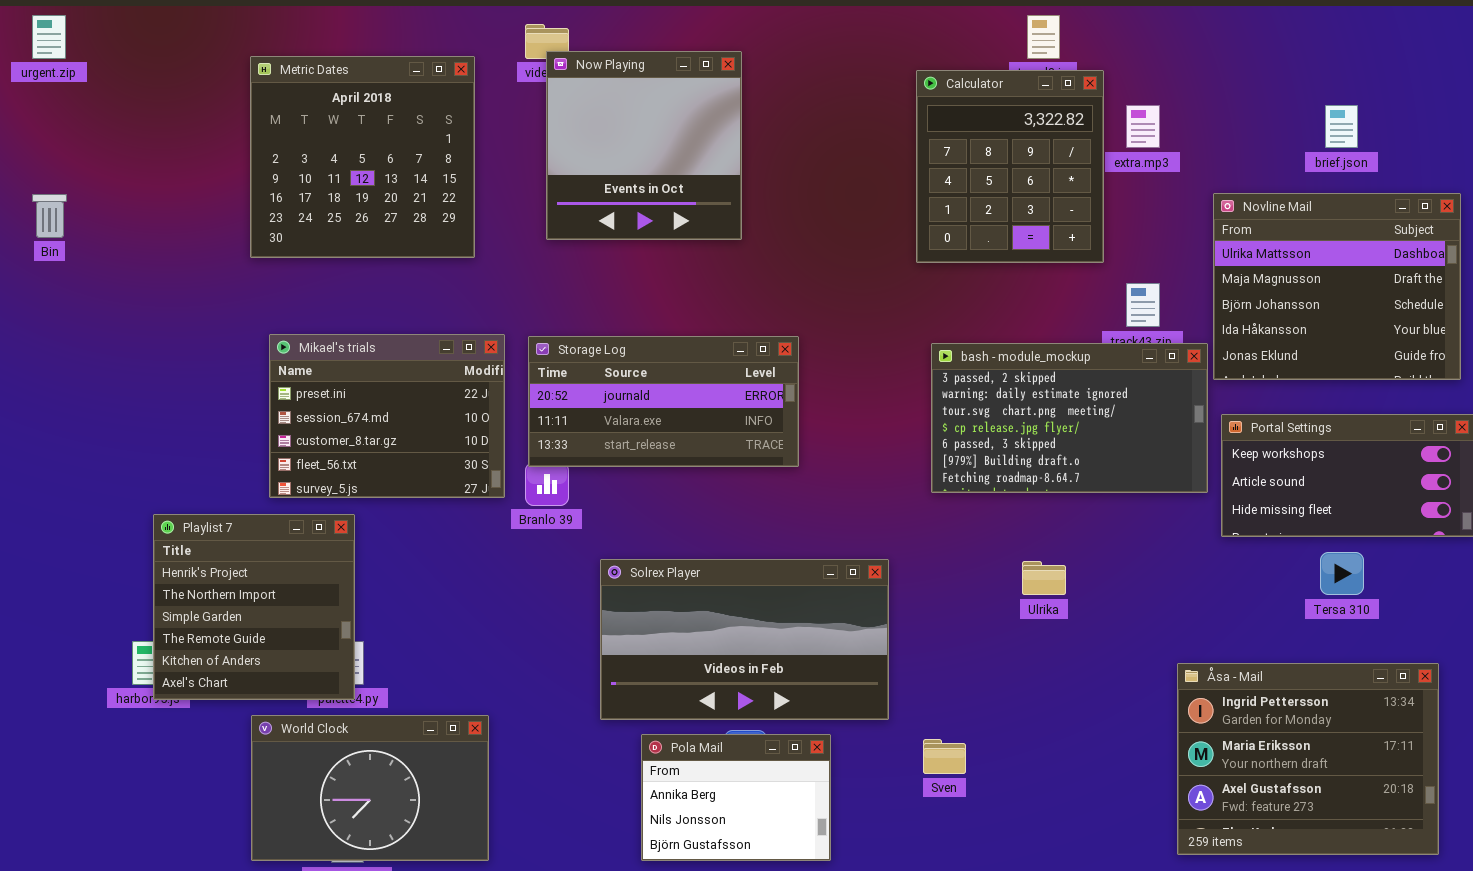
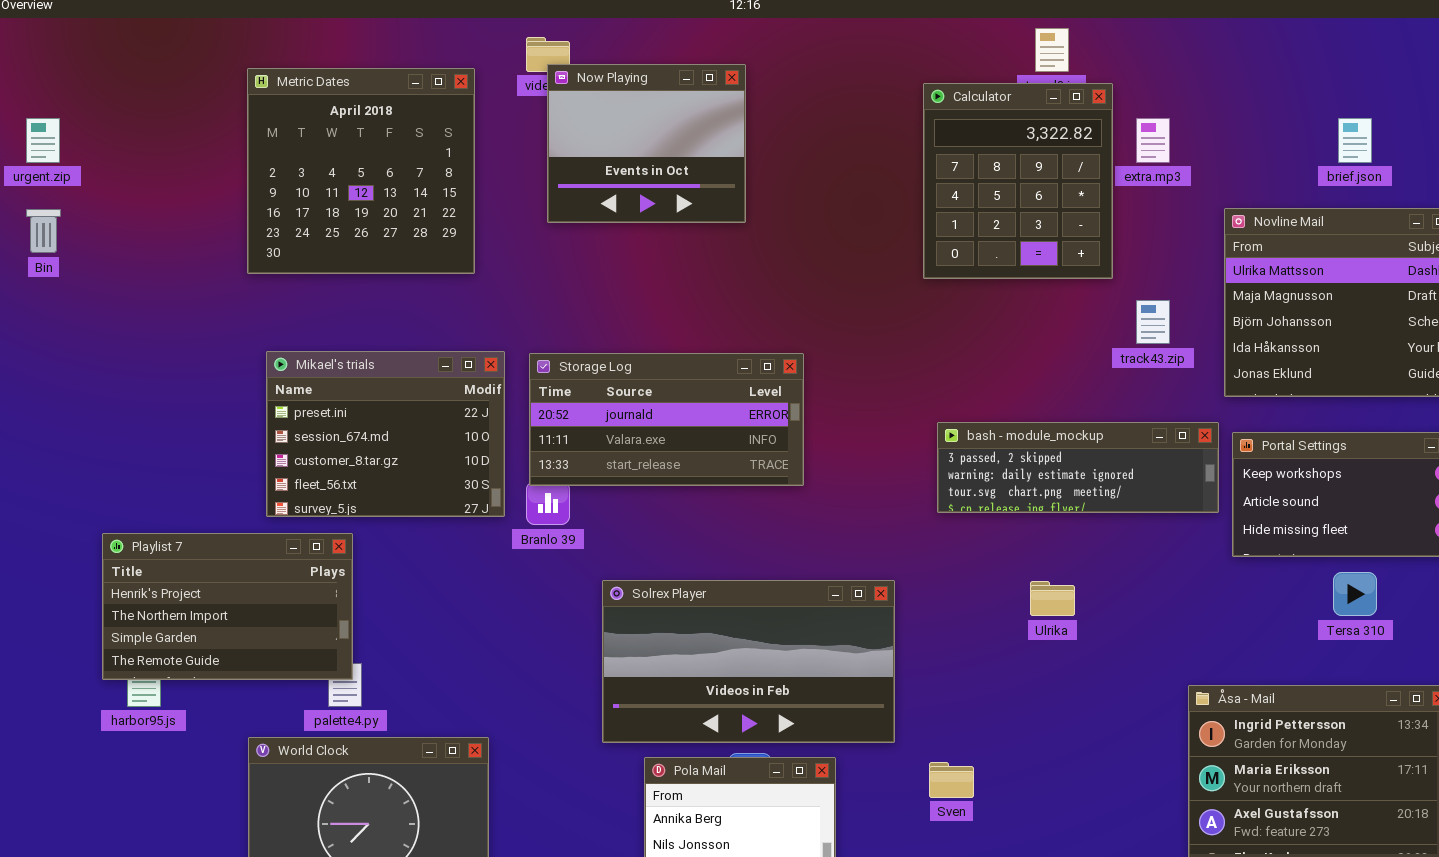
urgent.zip: [32,15,66,59] -> [26,118,60,163], moved
Now Playing: [546,51,742,240] -> [547,64,746,223], resized
bash - module_mockup: [931,343,1208,493] -> [937,422,1219,513], resized
Playlist 7: [153,514,355,700] -> [102,533,353,680], resized

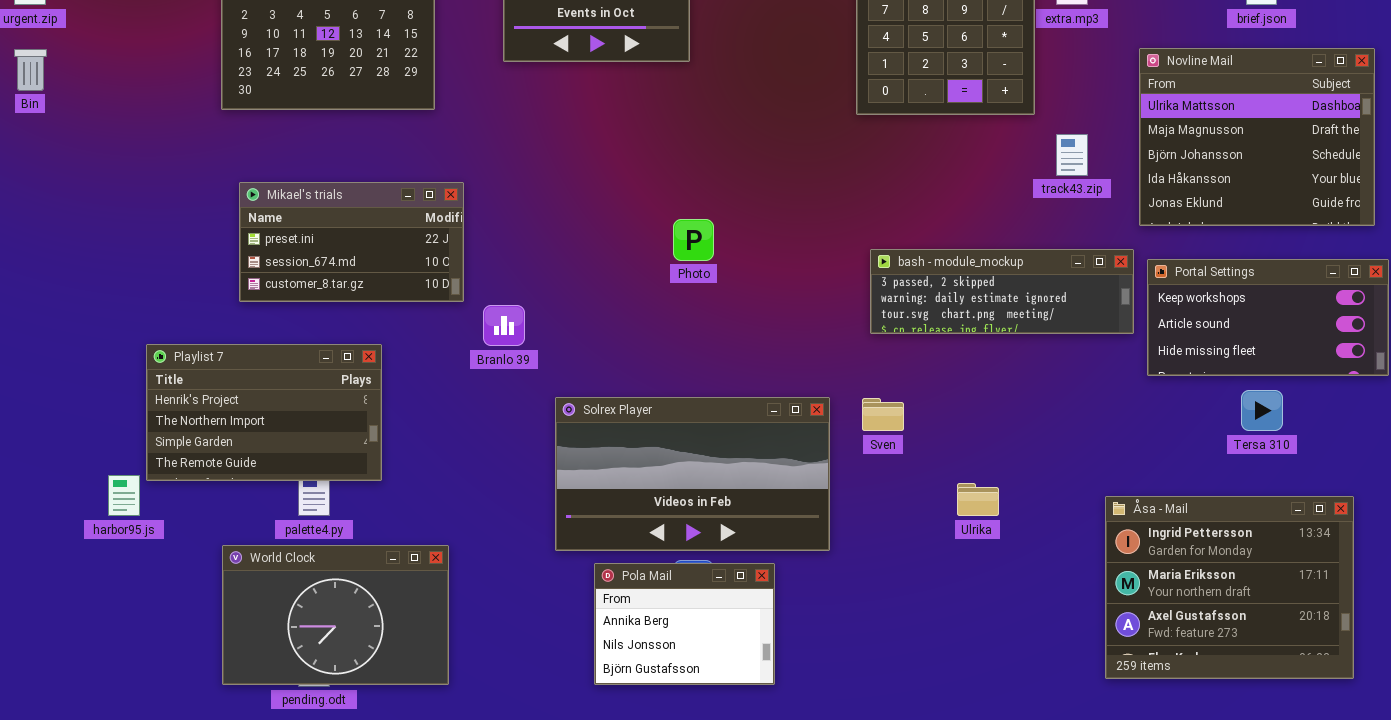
Mikael's trials: [266,351,505,517] -> [239,182,464,302], resized
Storage Log: [529,353,804,486] -> none, closed
Playlist 7: [102,533,353,680] -> [146,344,382,481], moved
Ulrika: [1030,581,1075,616] -> [957,483,999,516], moved
Sven: [929,762,974,798] -> [862,398,904,431], moved

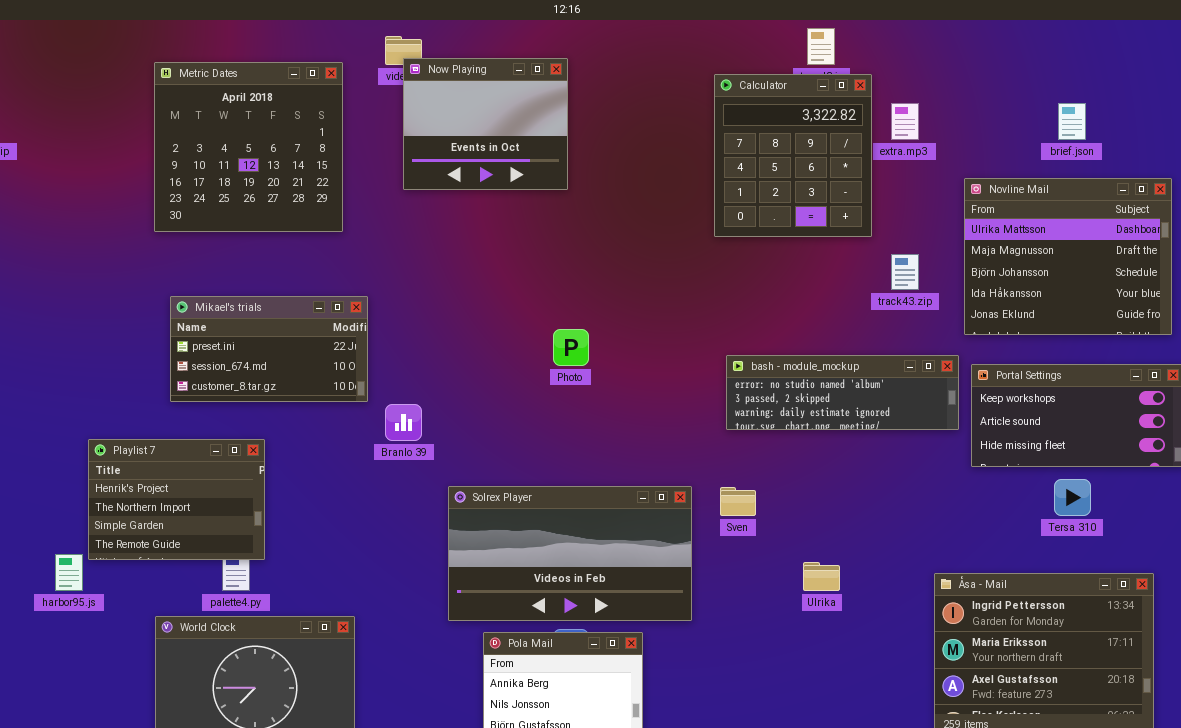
bash - module_mockup: [870,249,1134,334] -> [726,355,959,430], scrolled up 1 row
Playlist 7: [146,344,382,481] -> [88,439,265,560], resized

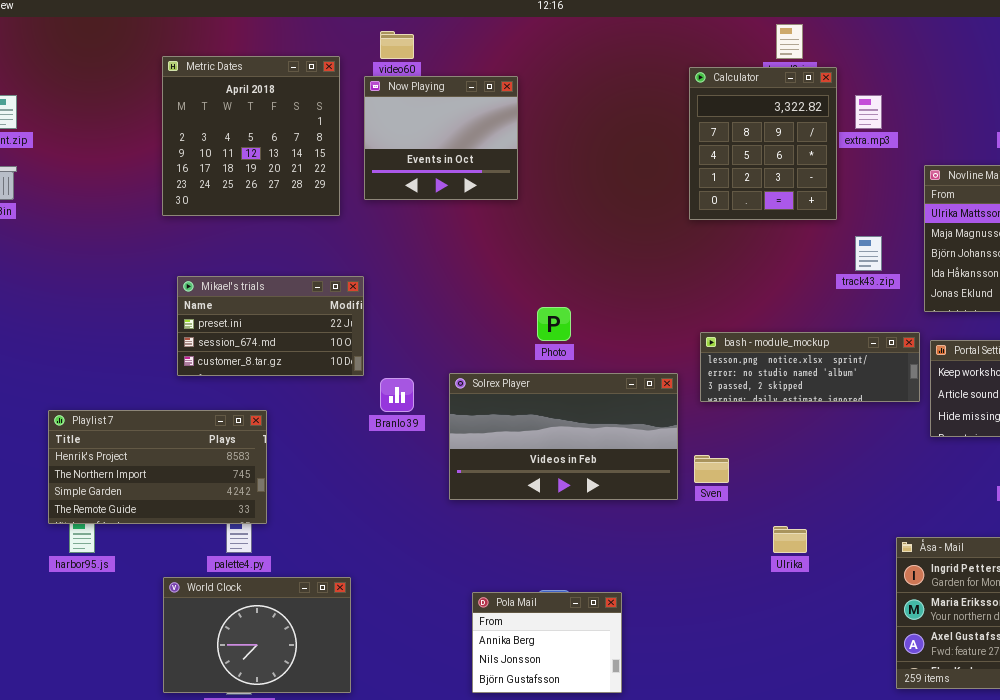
Now Playing: [403,58,568,190] -> [364,76,518,200], moved
bash - module_mockup: [726,355,959,430] -> [700,332,920,402], scrolled up 1 row
Playlist 7: [88,439,265,560] -> [48,410,267,524], resized
Solrex Player: [448,486,692,621] -> [449,373,678,500], moved

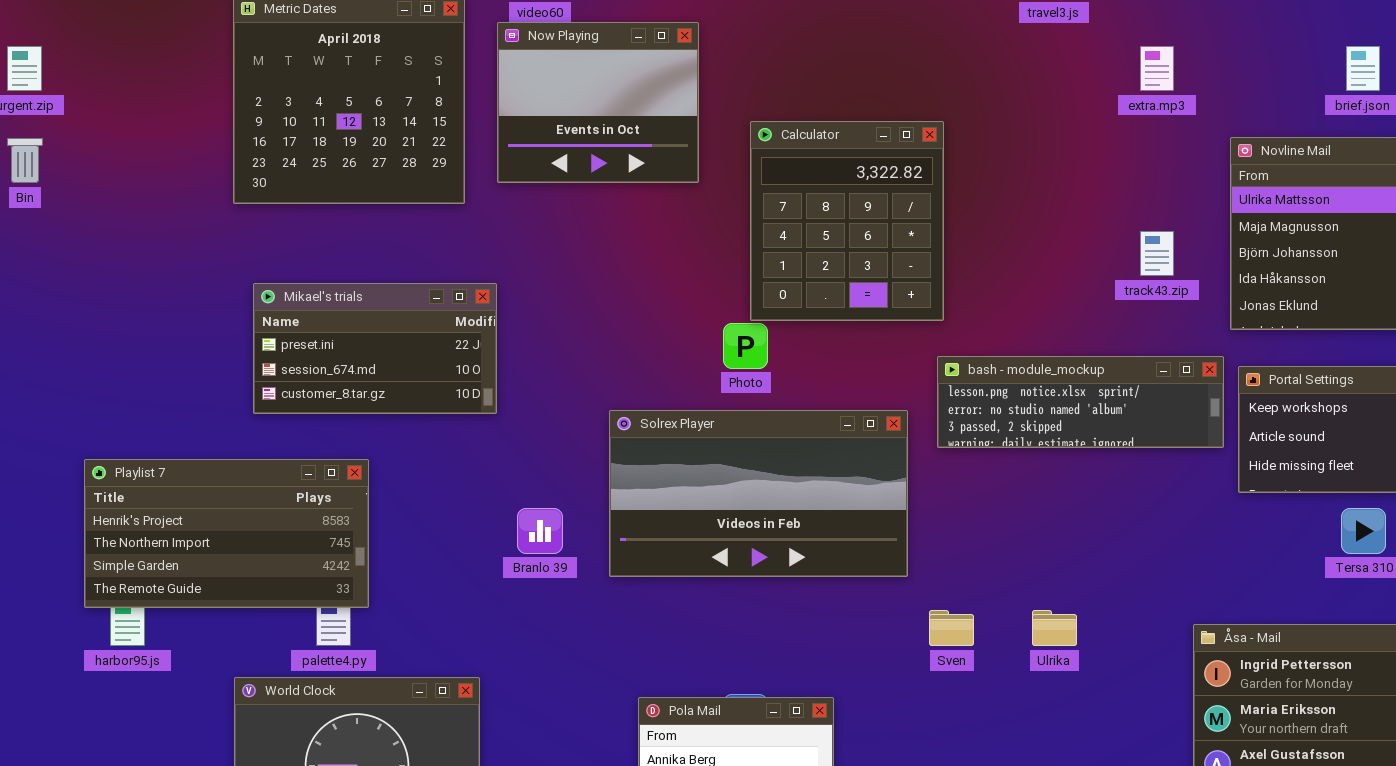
Calculator: [689,67,837,220] -> [750,121,944,321], moved
Branlo 39: [380,378,414,412] -> [517,508,563,554], moved
Sven: [694,455,729,483] -> [929,610,974,646], moved

